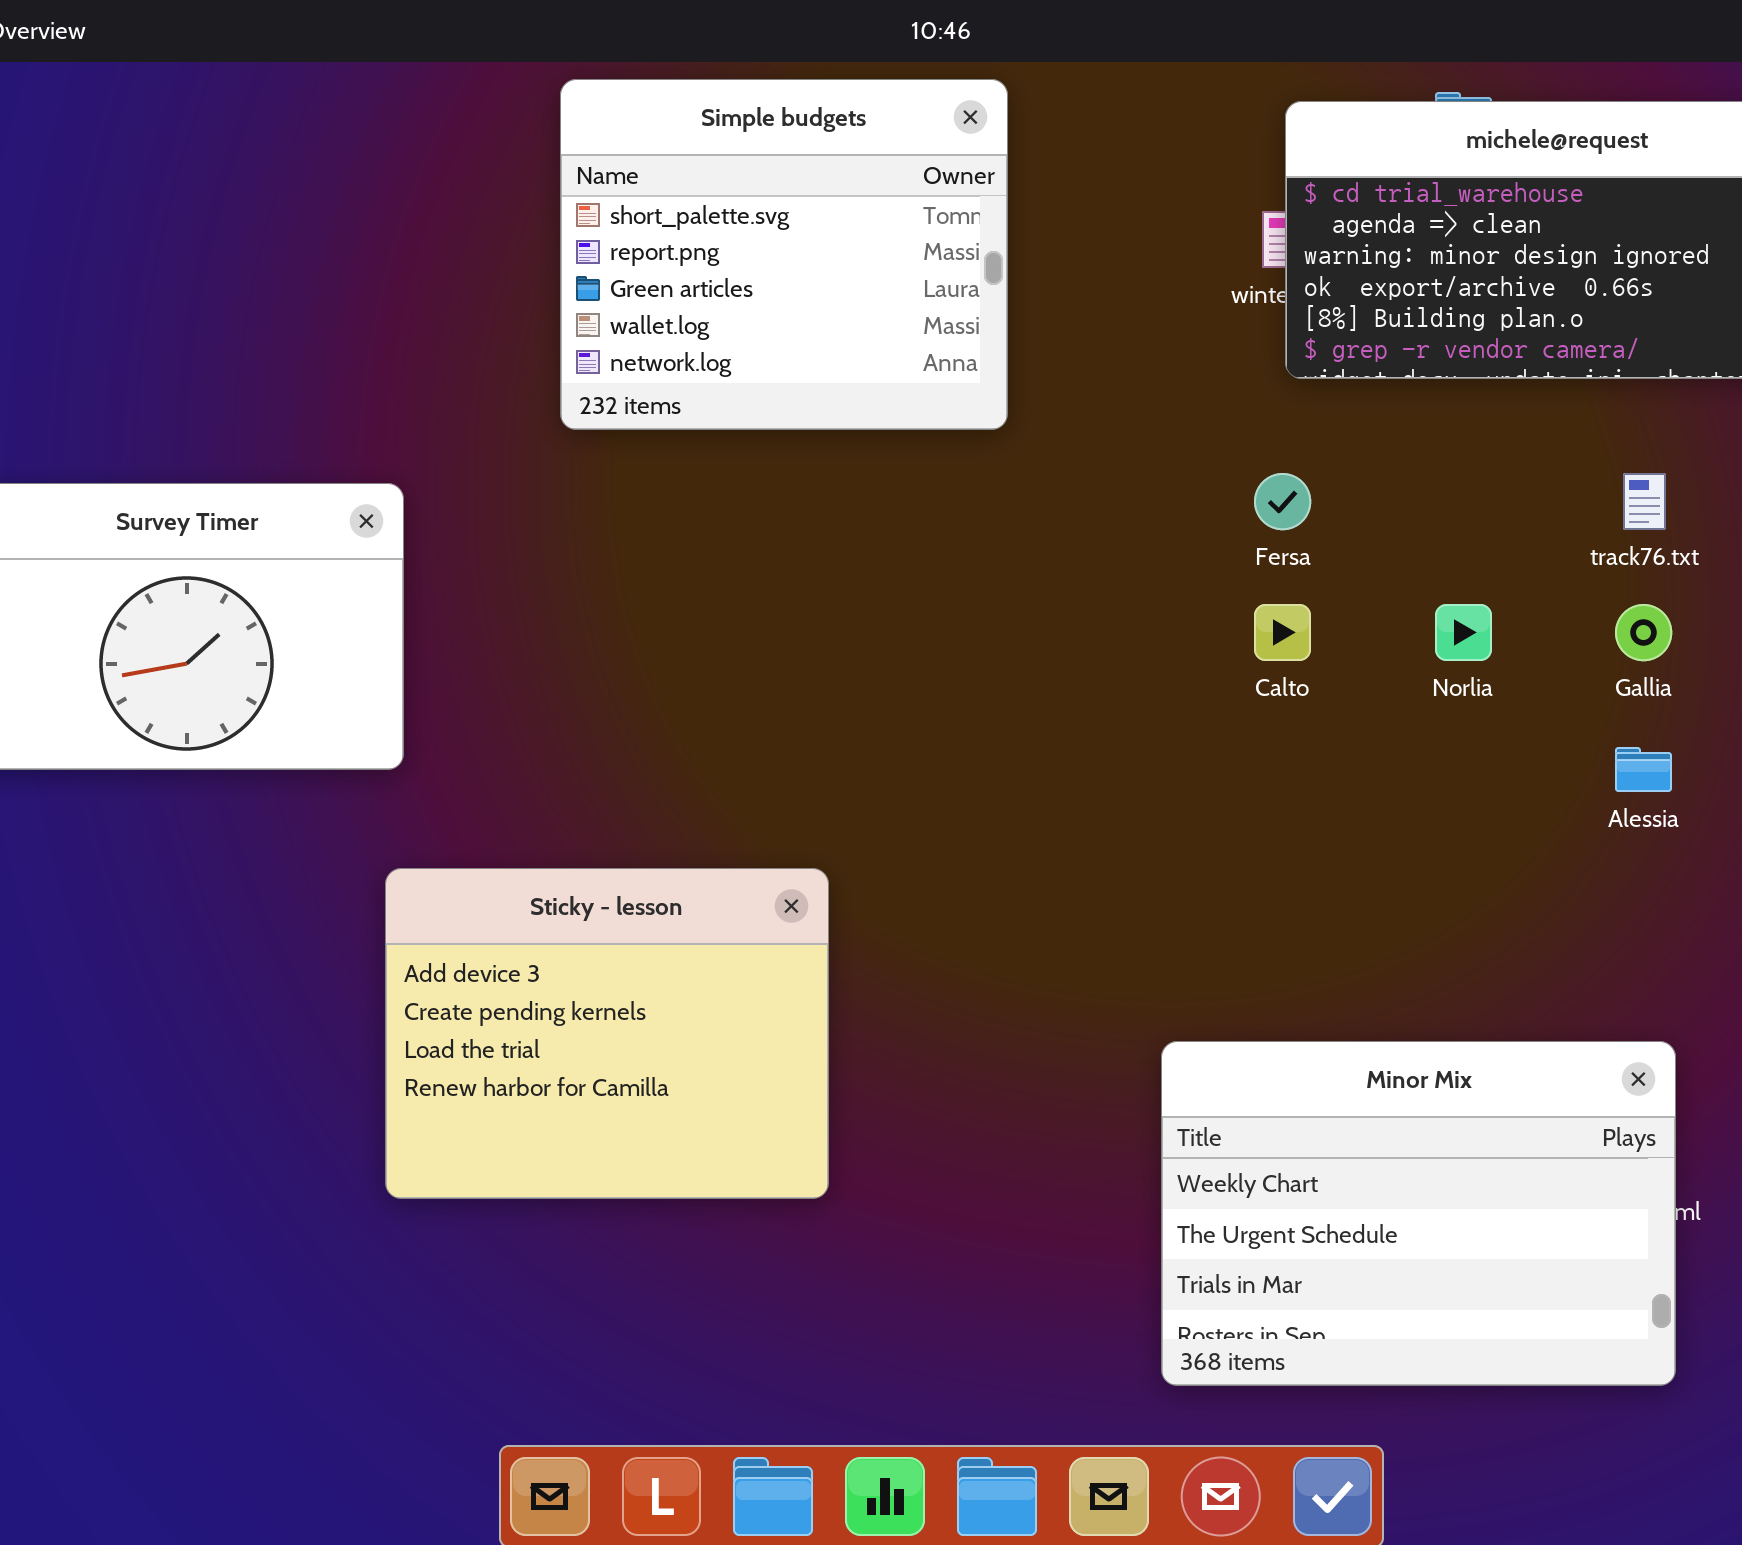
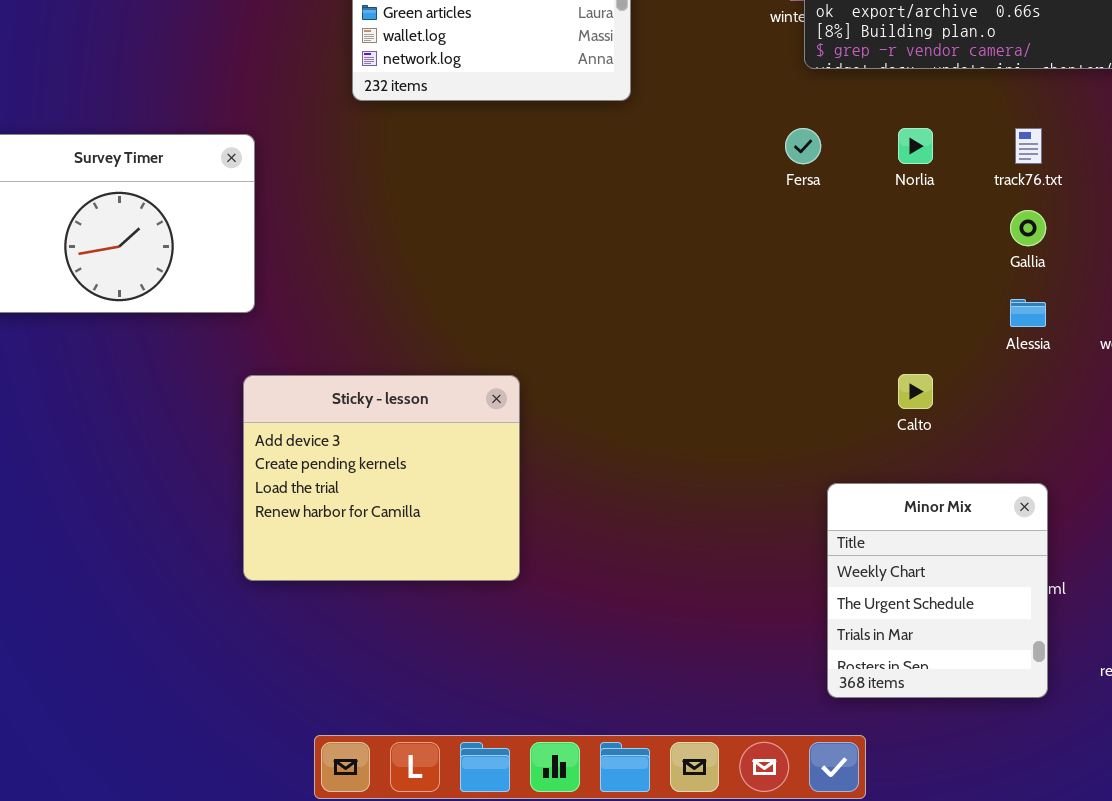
Calto: [1254,604,1311,661] -> [898,374,933,409], moved
Norlia: [1435,604,1492,661] -> [898,128,933,164], moved
Minor Mix: [1161,1041,1676,1386] -> [827,483,1048,698], resized

